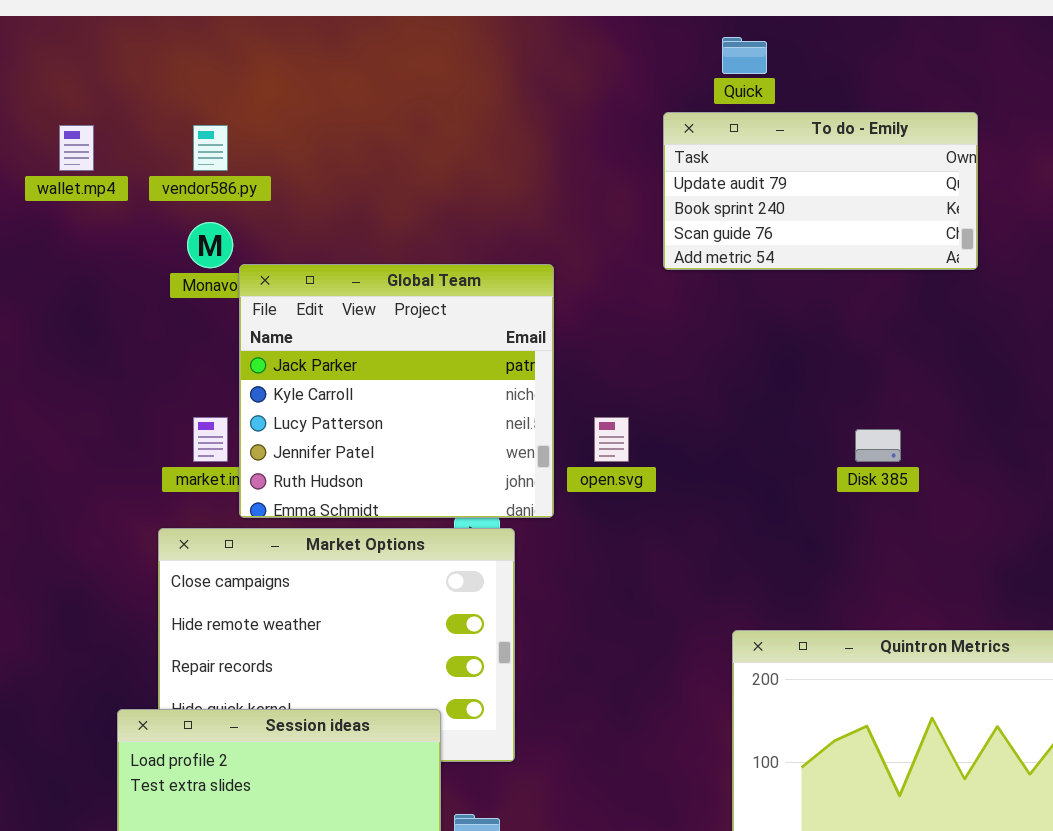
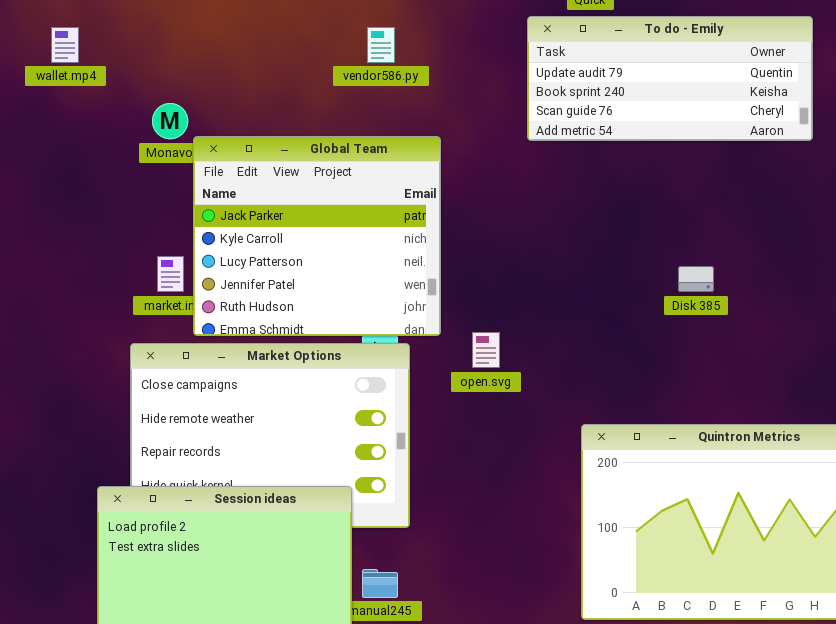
To do - Emily: [663,112,978,270] -> [527,16,813,141], resized
vendor586.py: [193,125,228,171] -> [367,27,395,63], moved
open.svg: [594,417,629,462] -> [472,332,500,368], moved

